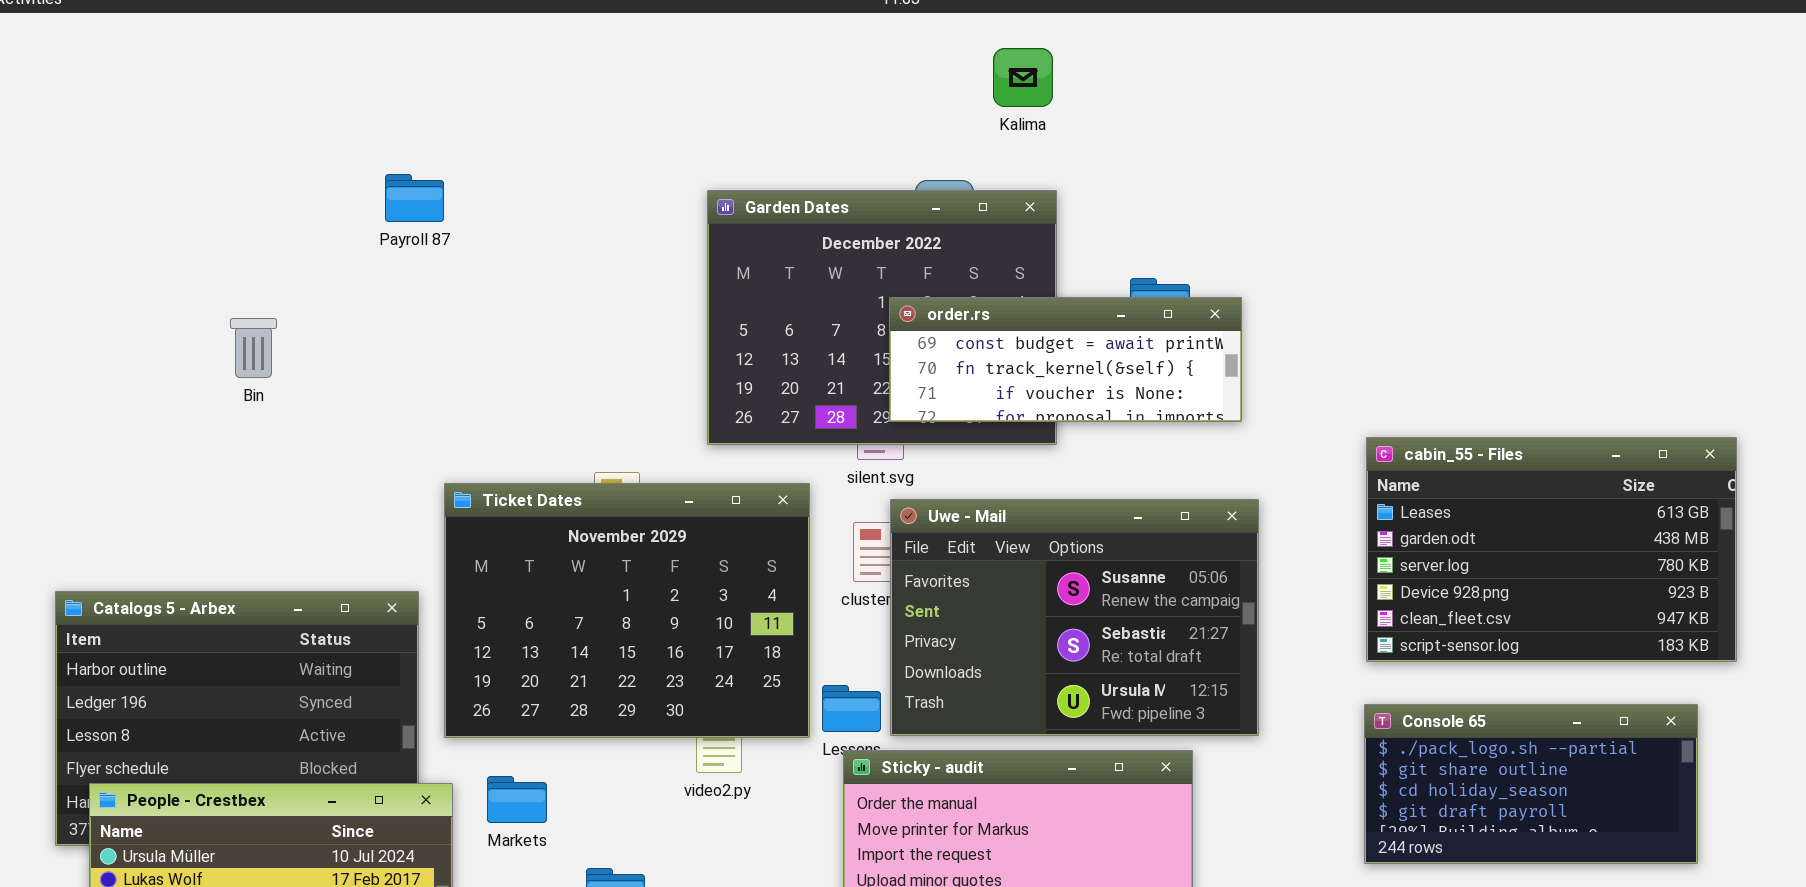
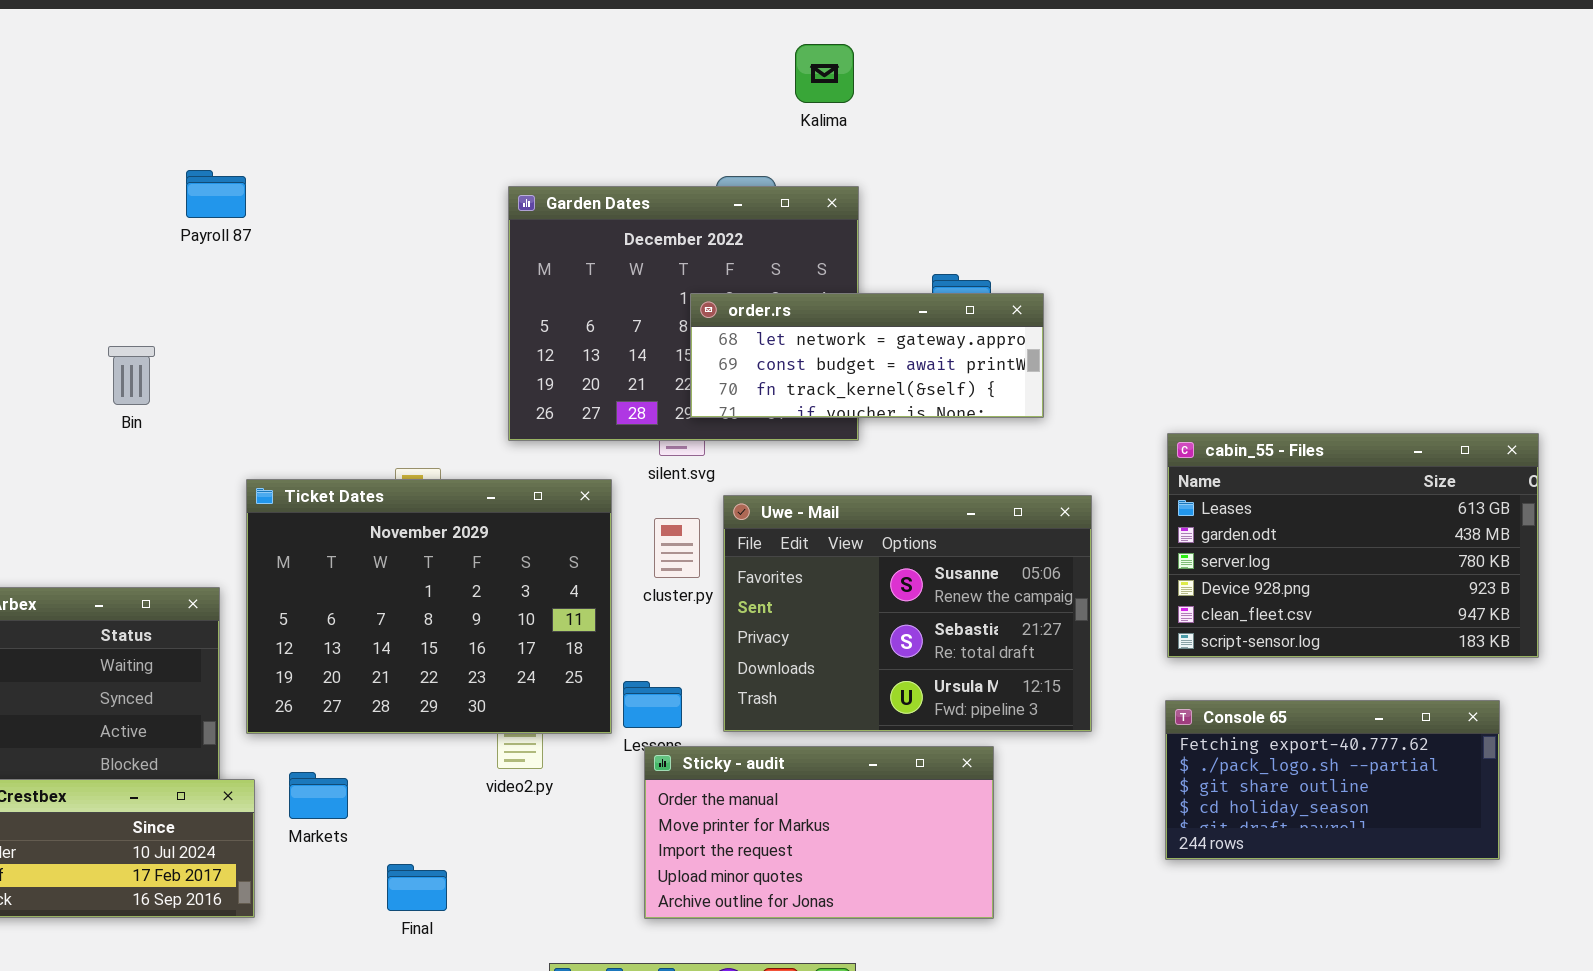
order.rs: [889,297,1242,422] -> [690,293,1044,418], scrolled up 1 row
Bin: [230,318,277,378] -> [108,346,155,405], moved
Uwe - Mail: [890,499,1259,736] -> [723,495,1092,732], moved
Console 65: [1364,704,1698,864] -> [1165,700,1500,860], scrolled up 1 row

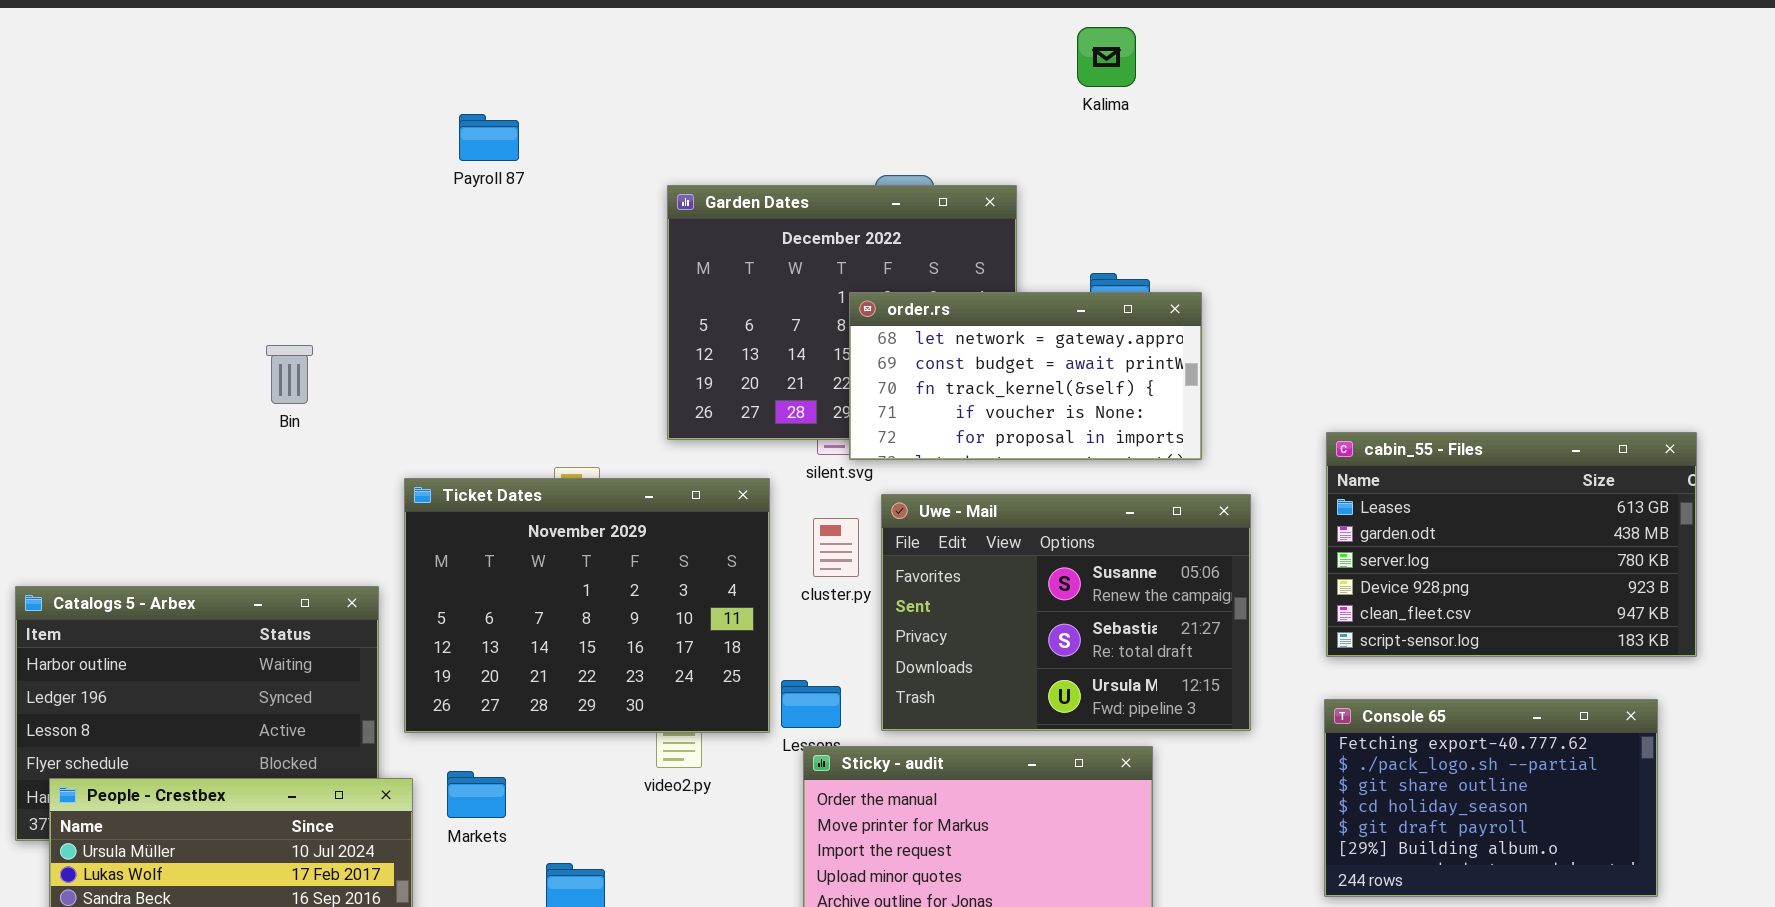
Kalima: [795,44,854,103] -> [1077,27,1136,87], moved
Payroll 87: [186,170,246,218] -> [459,114,519,161], moved
order.rs: [690,293,1044,418] -> [849,292,1202,460], resized
Console 65: [1165,700,1500,860] -> [1324,699,1658,897], resized

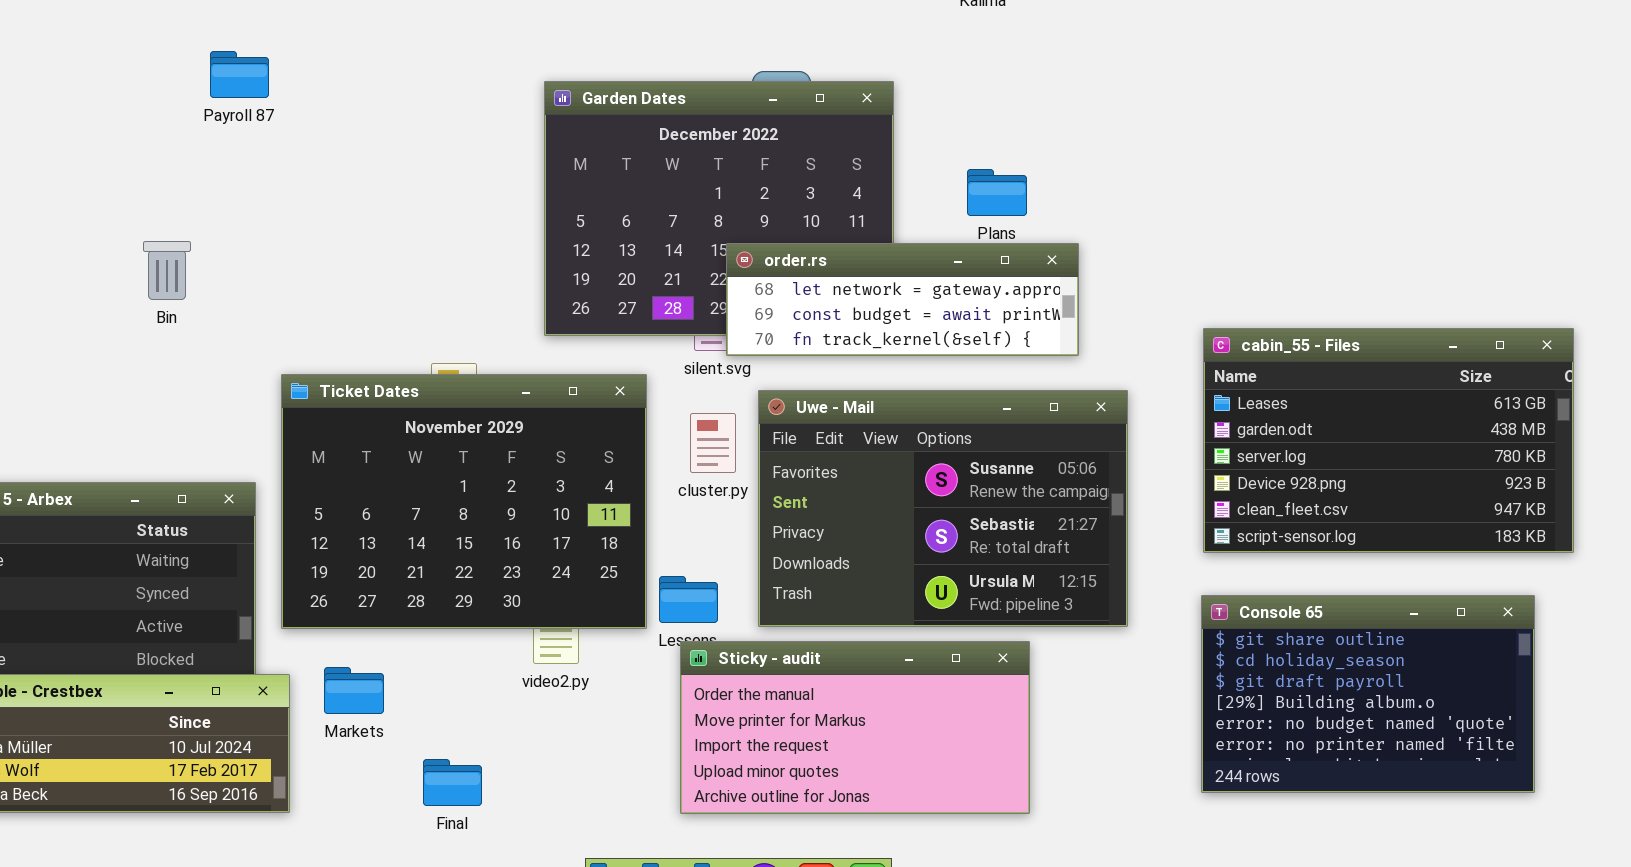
Payroll 87: [459,114,519,161] -> [210,51,269,98], moved
order.rs: [849,292,1202,460] -> [726,243,1079,356], resized
Console 65: [1324,699,1658,897] -> [1201,595,1535,793], scrolled down 2 rows

